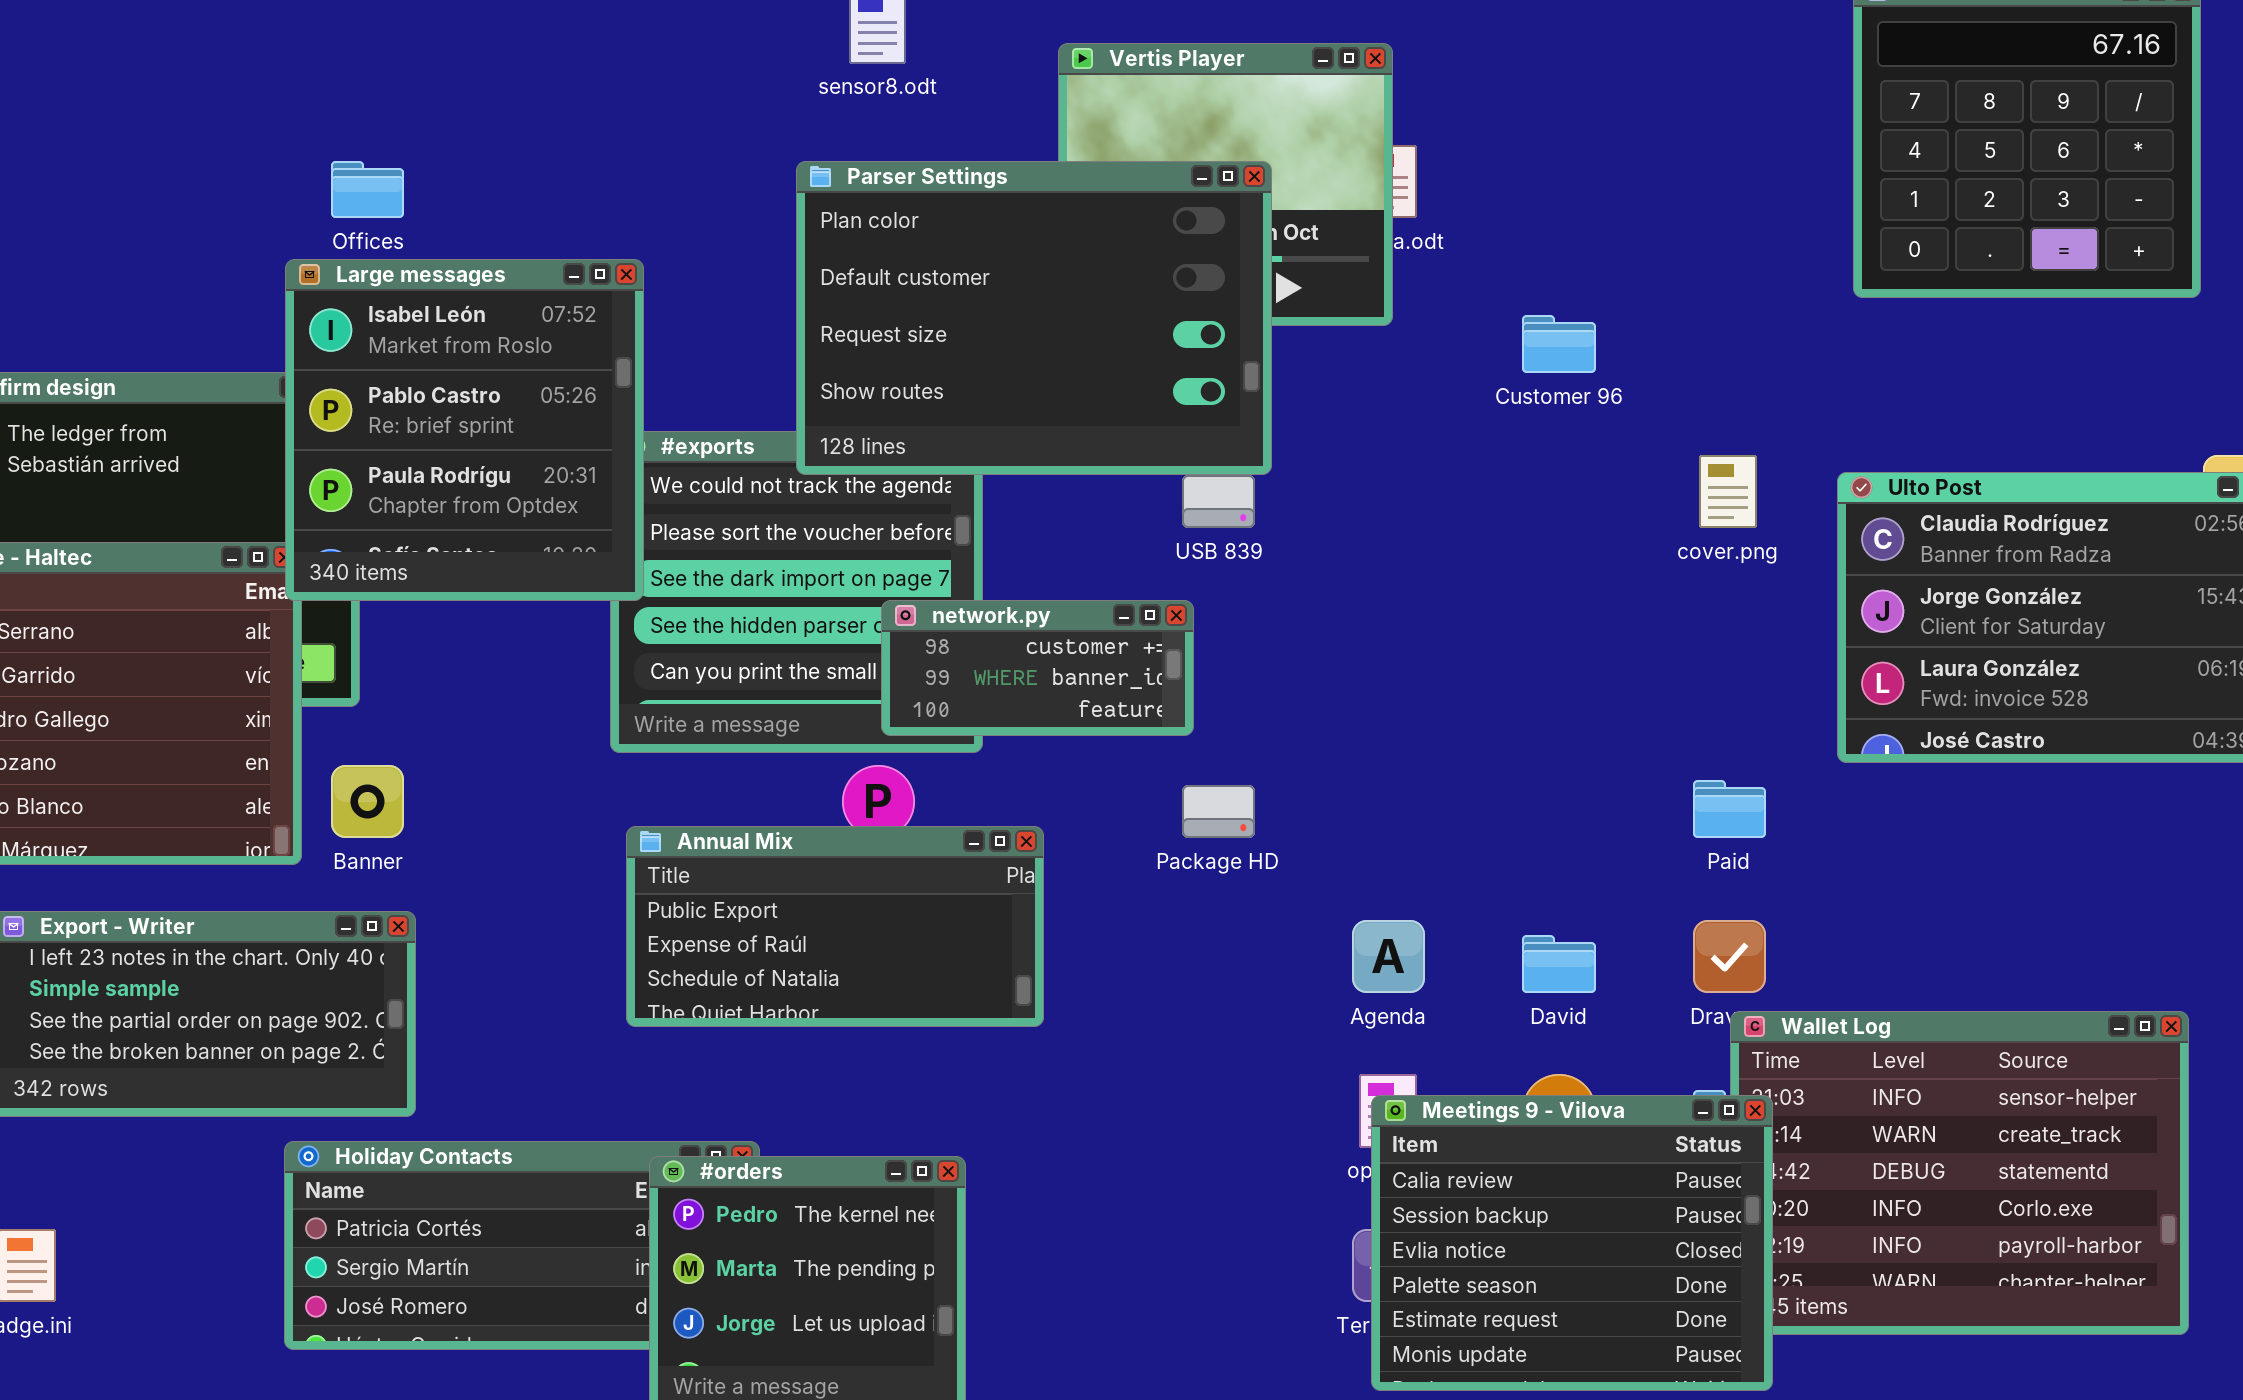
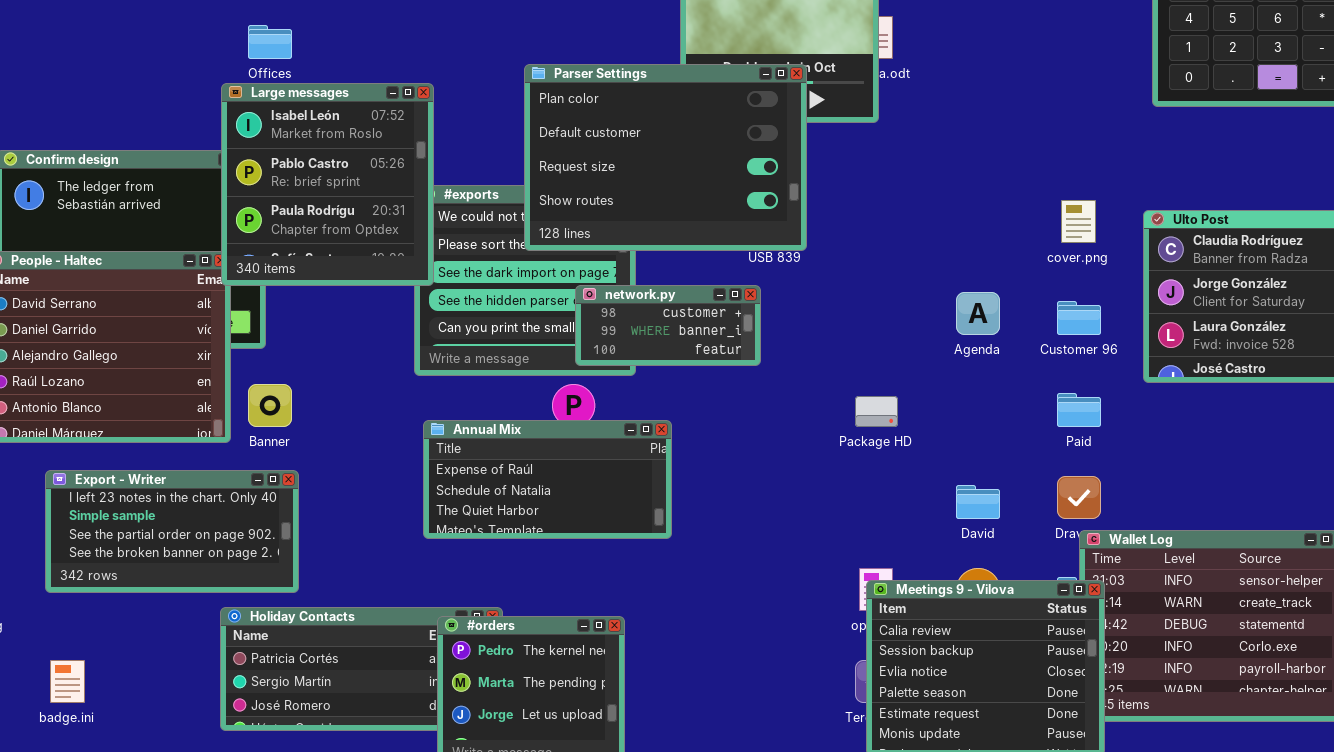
Parser Settings: [796,161,1272,475] -> [524,64,807,251], moved
Customer 96: [1522,315,1596,373] -> [1057,301,1101,335], moved
Package HD: [1182,785,1255,838] -> [855,396,898,427], moved
Annual Mix: [626,826,1044,1027] -> [423,420,672,539], scrolled down 1 row
Agenda: [1352,920,1425,993] -> [956,292,1000,335], moved

